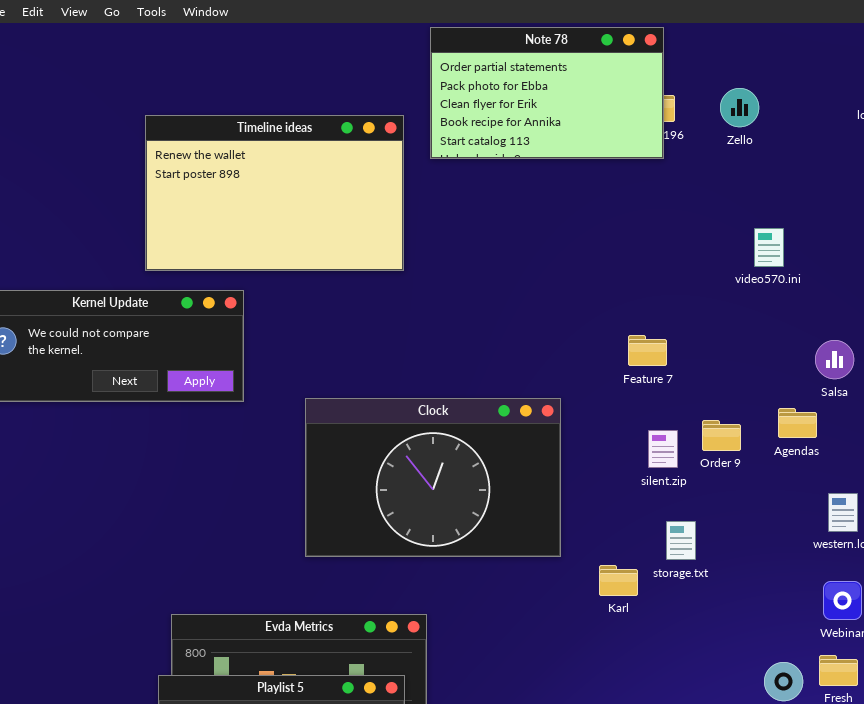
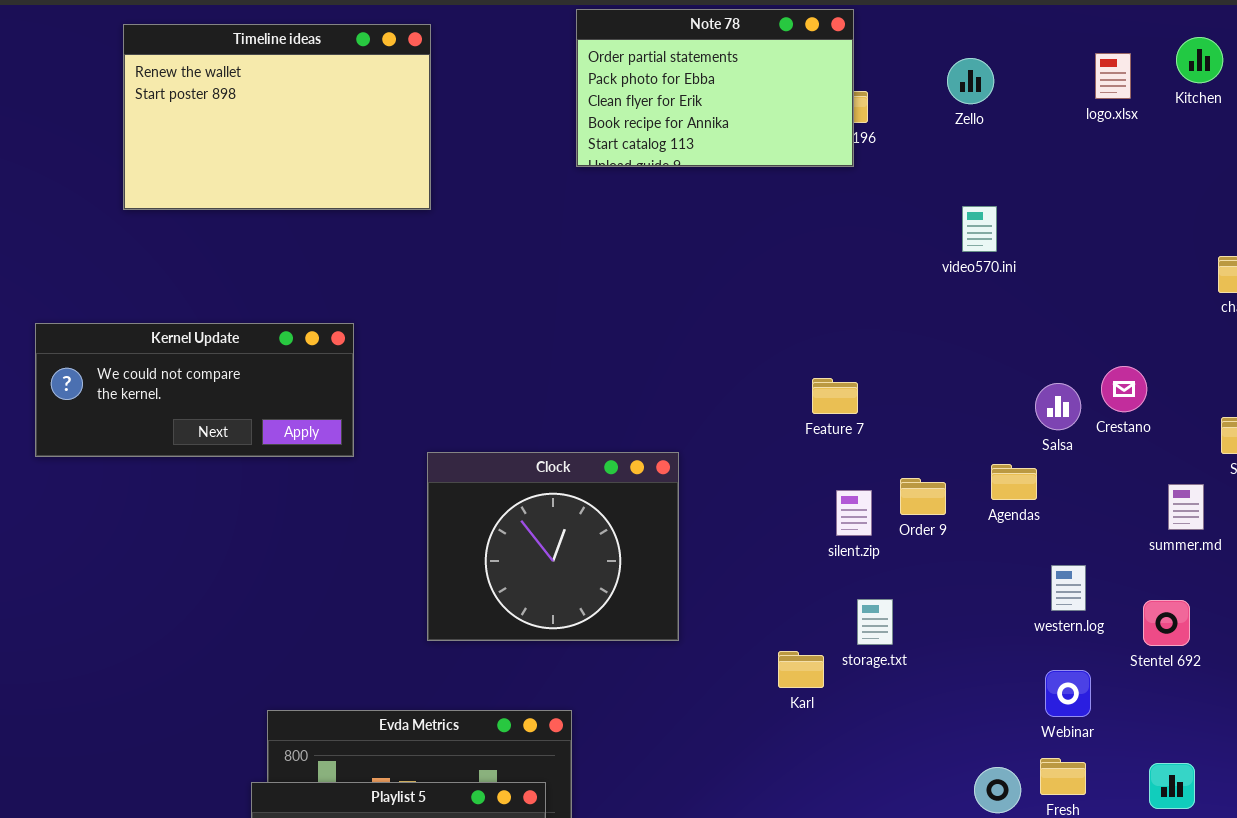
Zello: [720,88,759,127] -> [947,58,994,104], moved
Timeline ideas: [145,115,404,271] -> [123,24,431,210], moved
video570.ini: [754,228,784,267] -> [962,206,997,252], moved
Clock: [305,398,561,557] -> [427,452,679,641], resized

